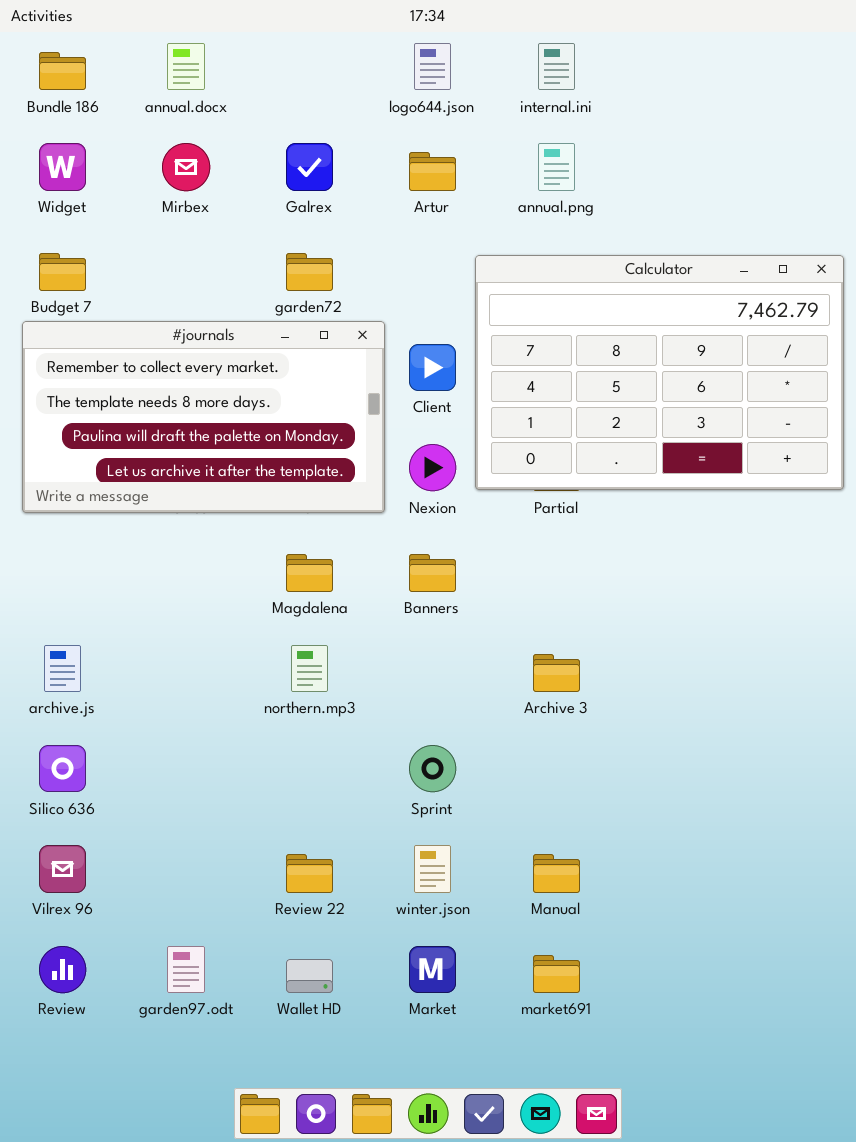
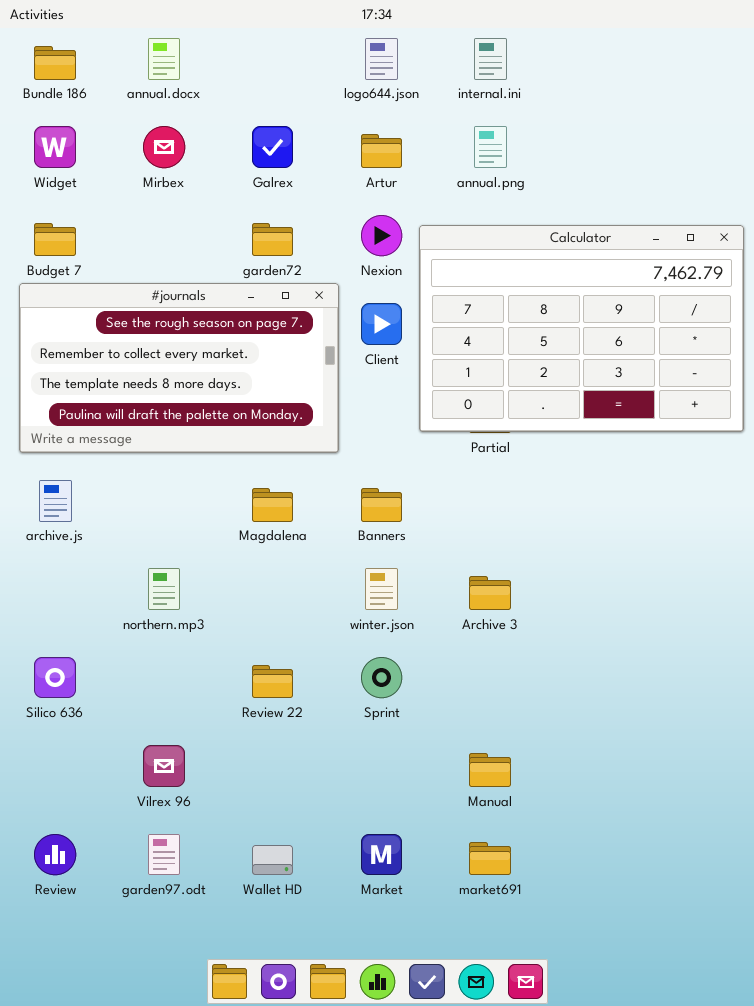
#journals: [22,321,385,513] -> [19,283,339,453], scrolled up 1 row
Nexion: [409,444,456,491] -> [361,215,402,256], moved
archive.js: [44,645,81,692] -> [39,480,72,522], moved
northern.mp3: [291,645,328,692] -> [148,568,180,610], moved
Vilrex 96: [39,845,86,893] -> [143,745,185,787], moved
winter.json: [414,845,451,893] -> [365,568,398,610], moved
Review 22: [286,854,333,893] -> [252,665,293,698], moved

